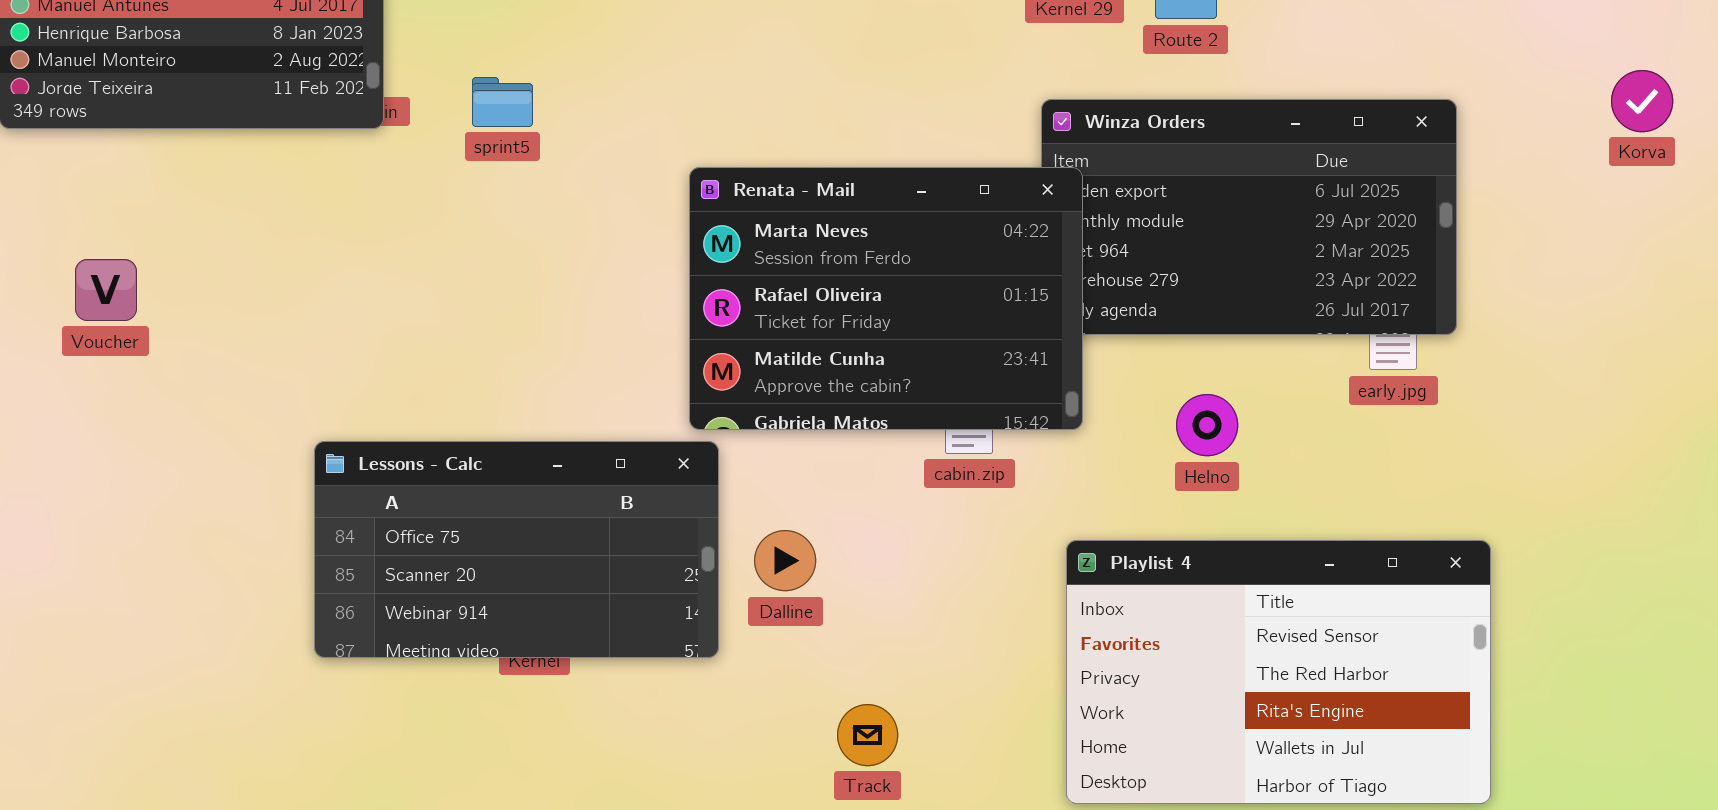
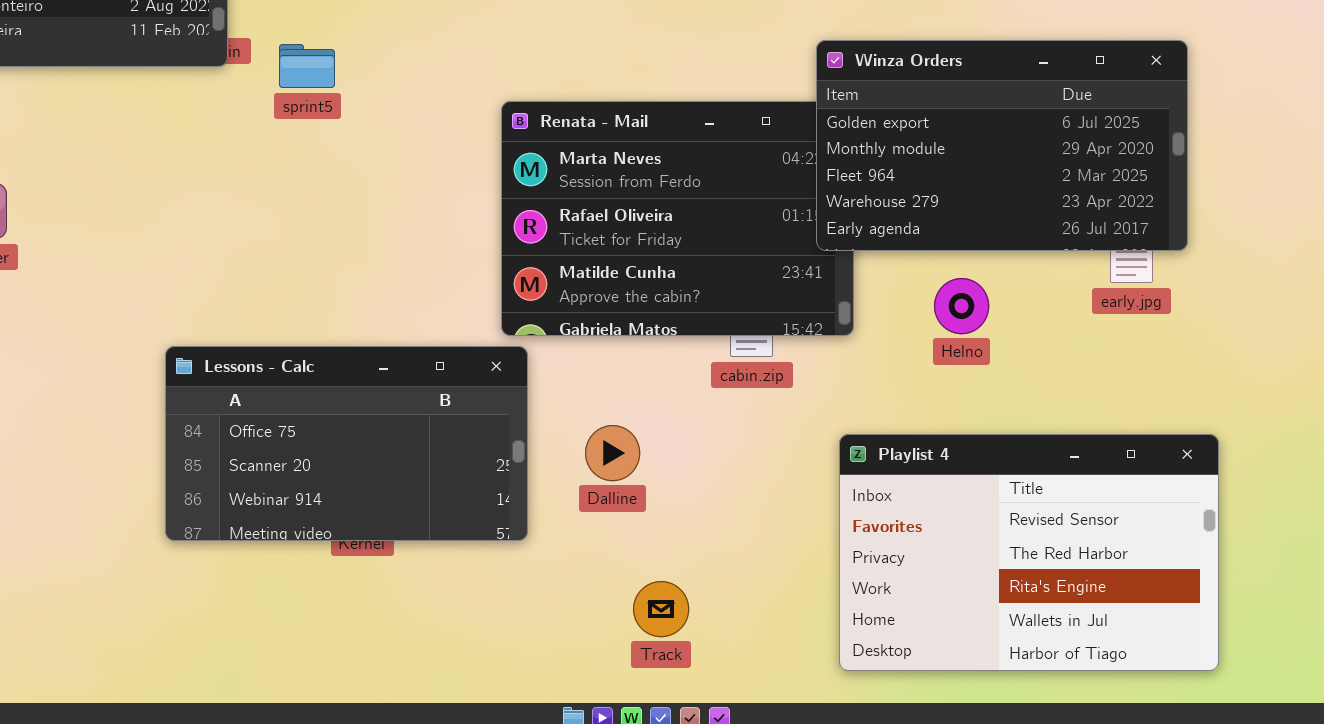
sprint5: [472,77,533,127] -> [279,44,335,88], moved
Winza Orders: [1041,99,1457,335] -> [816,40,1188,251], raised
Helno: [1176,394,1238,456] -> [934,278,989,334], moved
Dalline: [754,530,816,591] -> [585,425,640,481], moved

